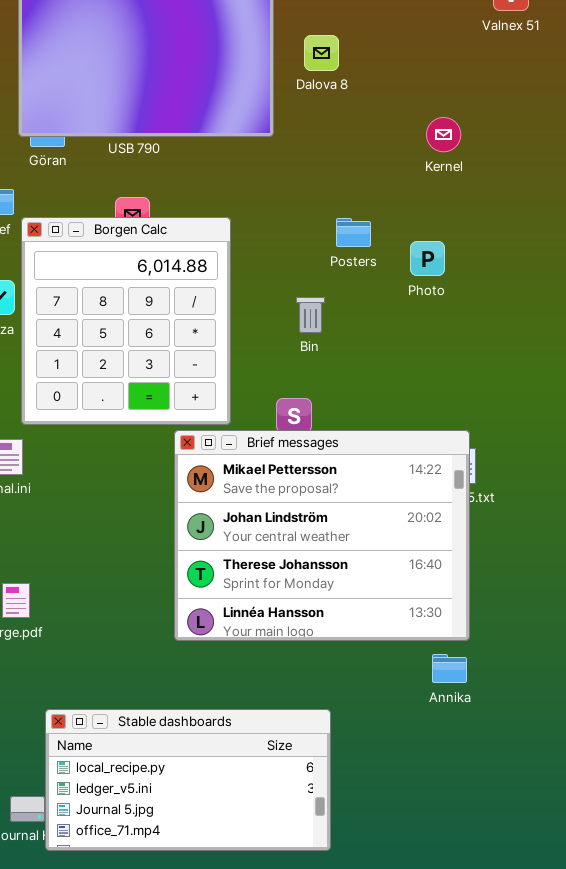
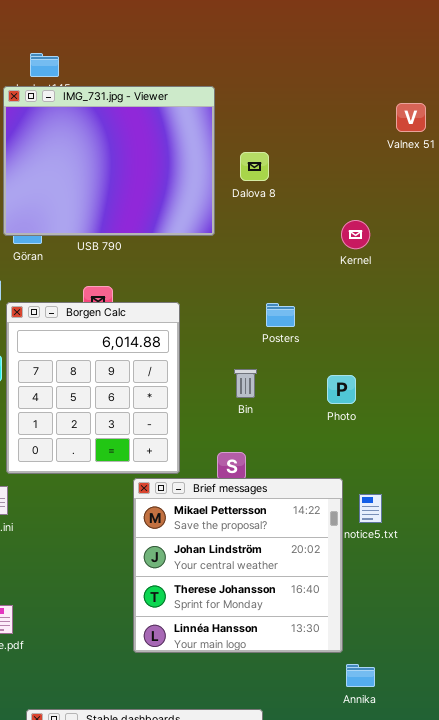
Photo: [410,241,445,276] -> [327,375,356,404], moved
Brief messages: [174,430,470,641] -> [133,478,343,653], resized

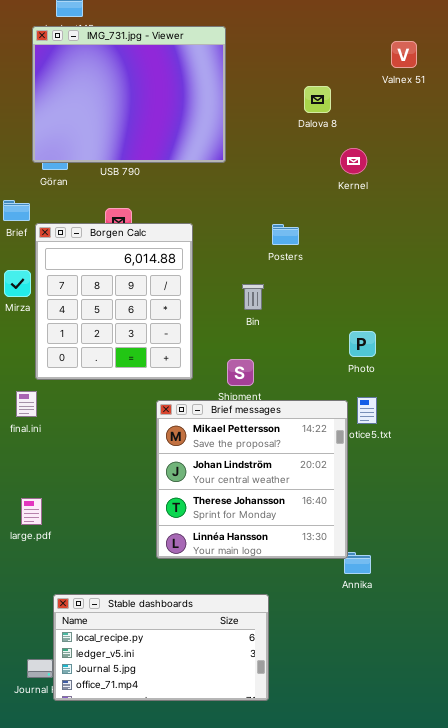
Dalova 8: [240,152,269,181] -> [304,86,331,113], moved
Photo: [327,375,356,404] -> [349,331,376,357], moved
Brief messages: [133,478,343,653] -> [156,400,348,559], moved

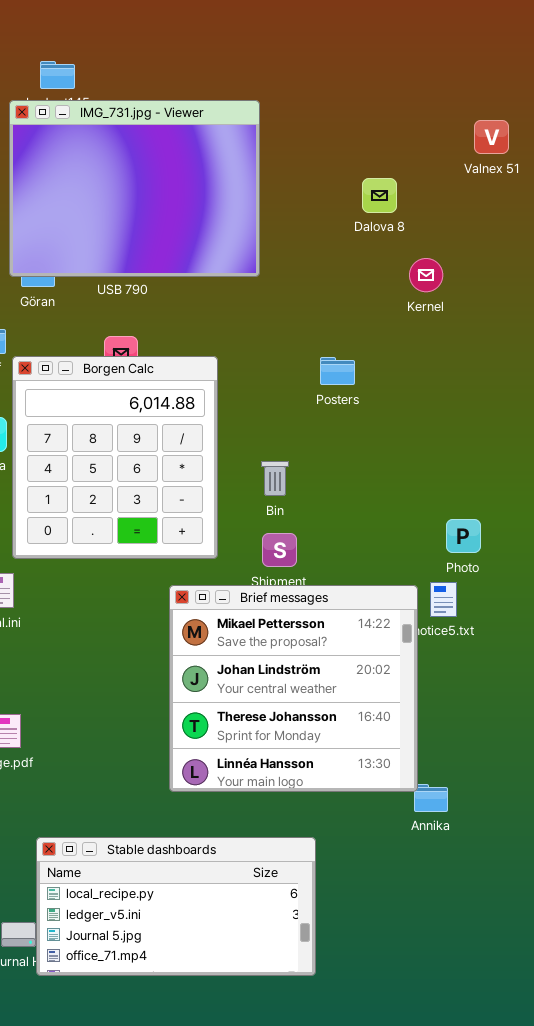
Bin: [242,284,264,310] -> [261,461,289,496], moved
Photo: [349,331,376,357] -> [446,519,481,553], moved

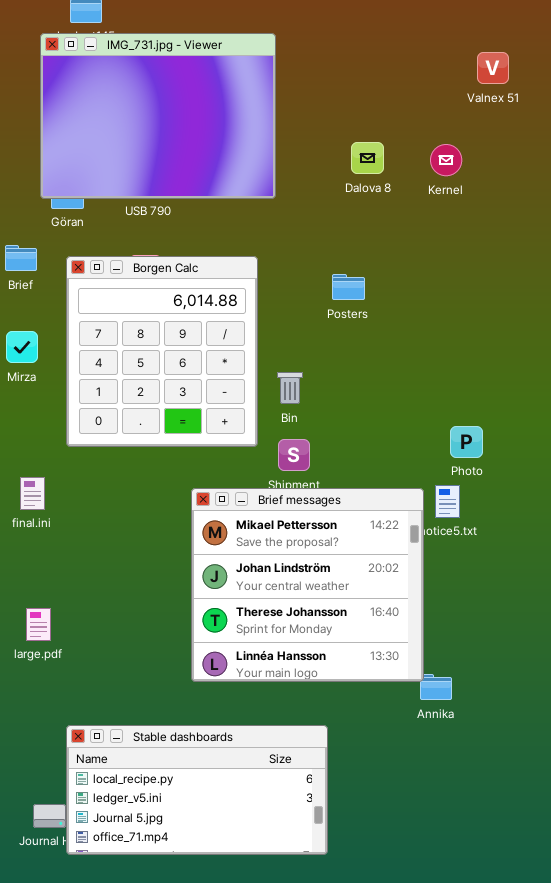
Dalova 8: [362,178,397,213] -> [351,142,384,174], moved
Kernel: [409,258,443,292] -> [430,144,462,176], moved
Borgen Calc: [12,356,218,559] -> [66,256,258,447], moved

